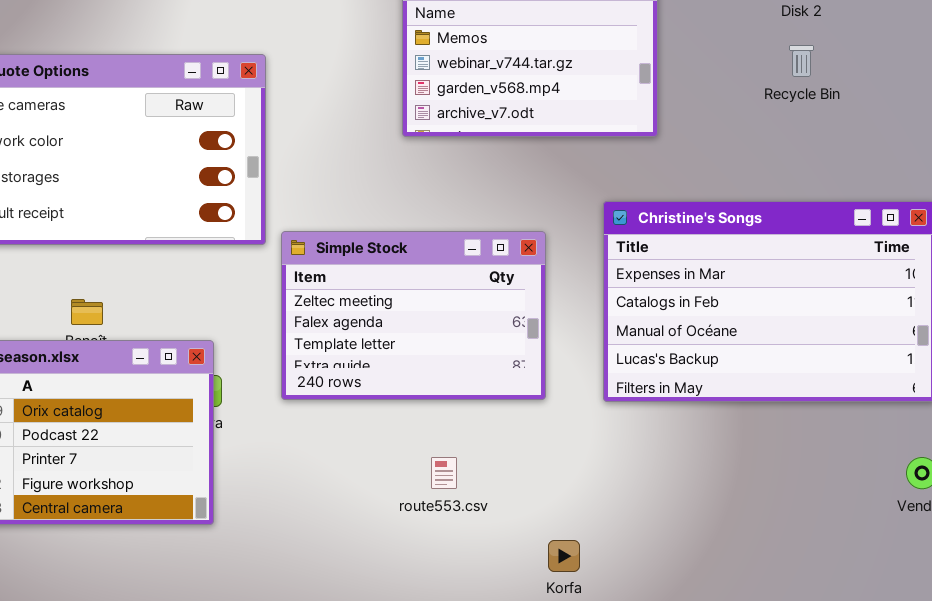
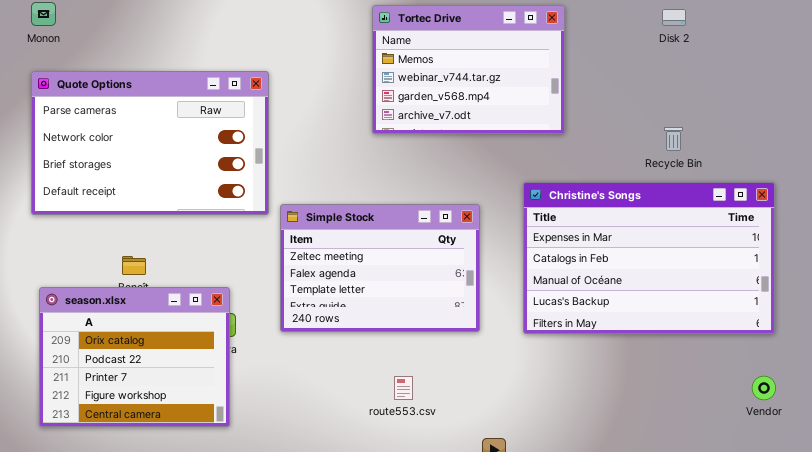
Recycle Bin: [789,45,814,77] -> [664,127,683,151], moved

